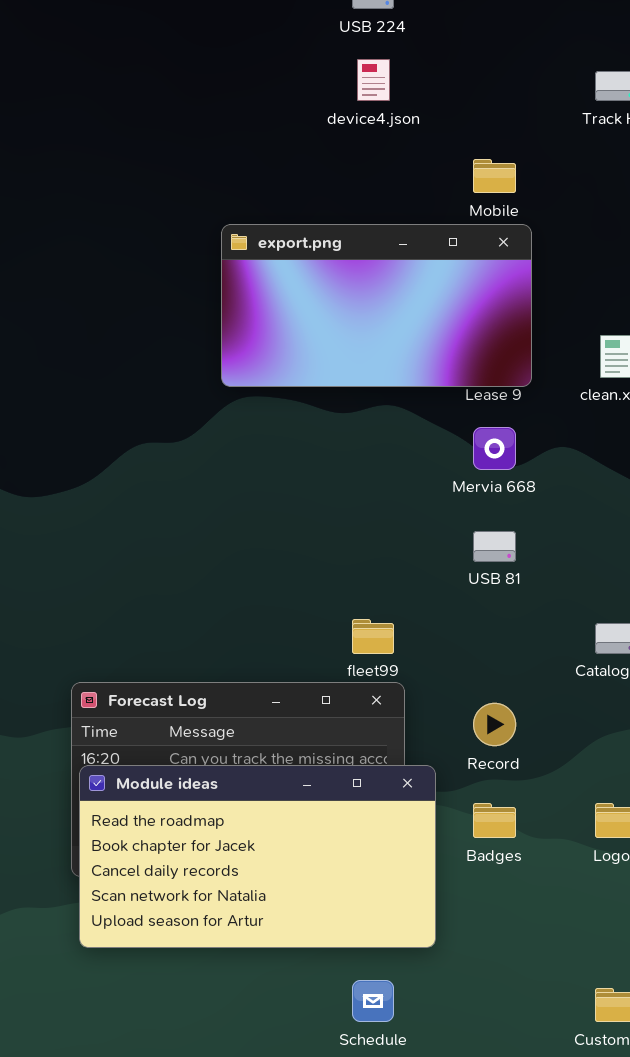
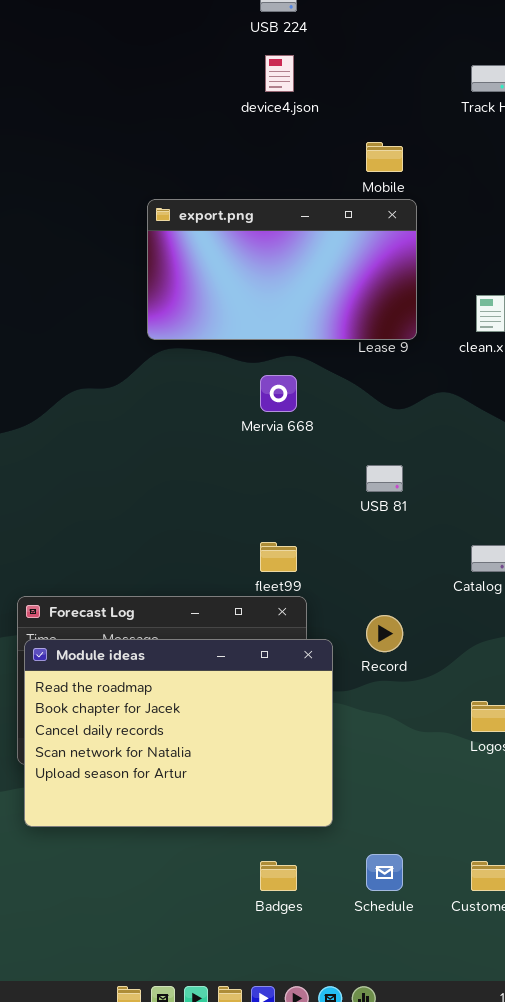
Mervia 668: [473,427,516,470] -> [260,375,297,412], moved
Module ideas: [79,765,436,948] -> [24,639,333,827], resized
Badges: [473,803,516,838] -> [260,861,297,891], moved
Schedule: [352,980,394,1022] -> [366,854,403,891], moved

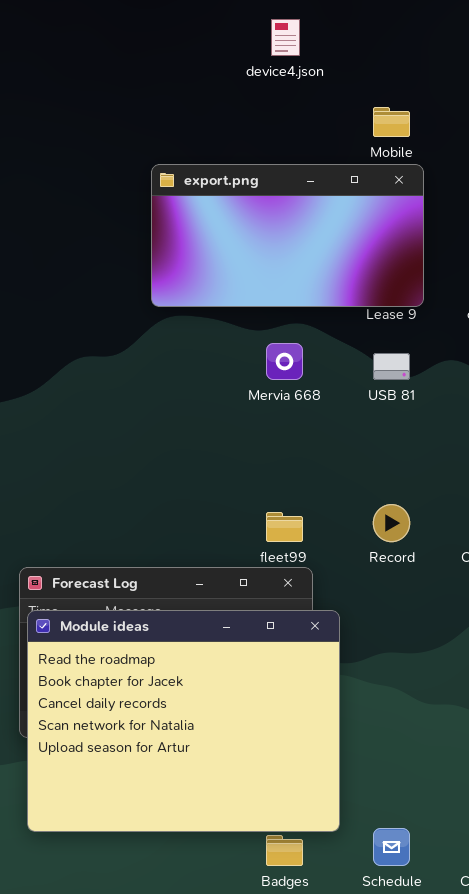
USB 81: [366,465,403,492] -> [373,353,410,380], moved
Record: [366,615,403,652] -> [373,504,410,542], moved
Module ideas: [24,639,333,827] -> [27,610,340,832], resized

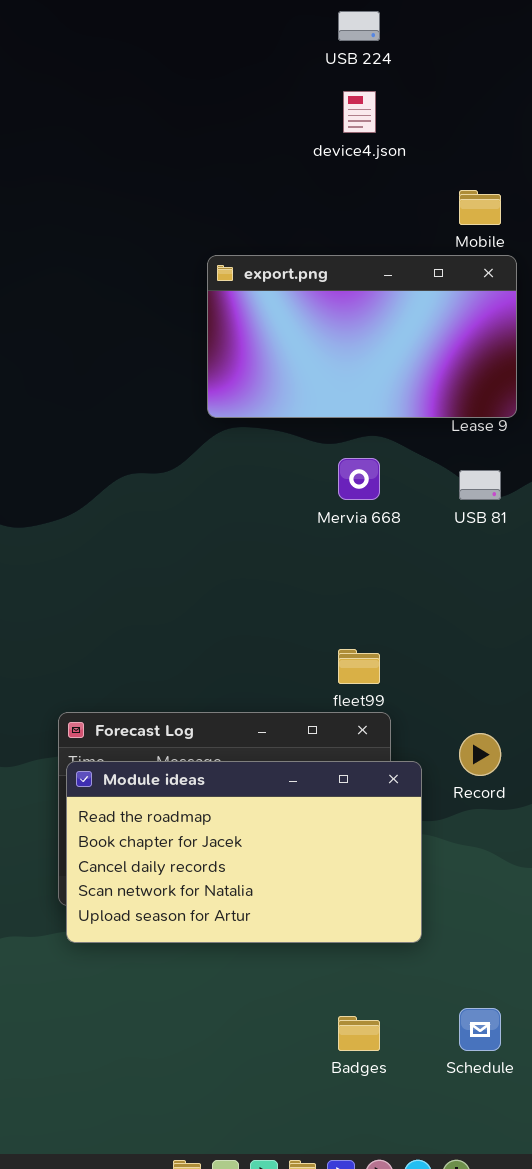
Record: [373,504,410,542] -> [459,733,501,776], moved
Module ideas: [27,610,340,832] -> [66,761,422,943], resized

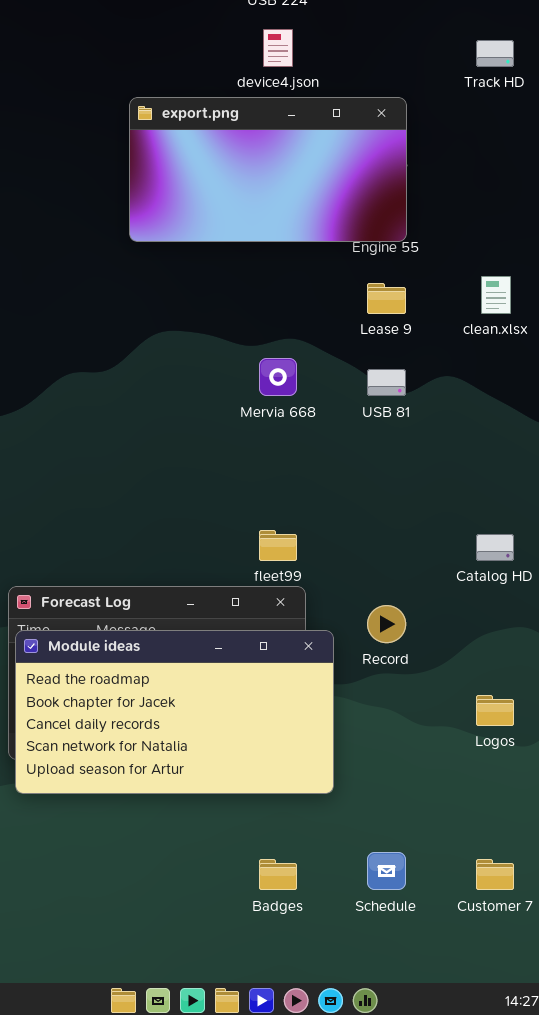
export.png: [207,255,517,418] -> [129,97,407,242], moved

